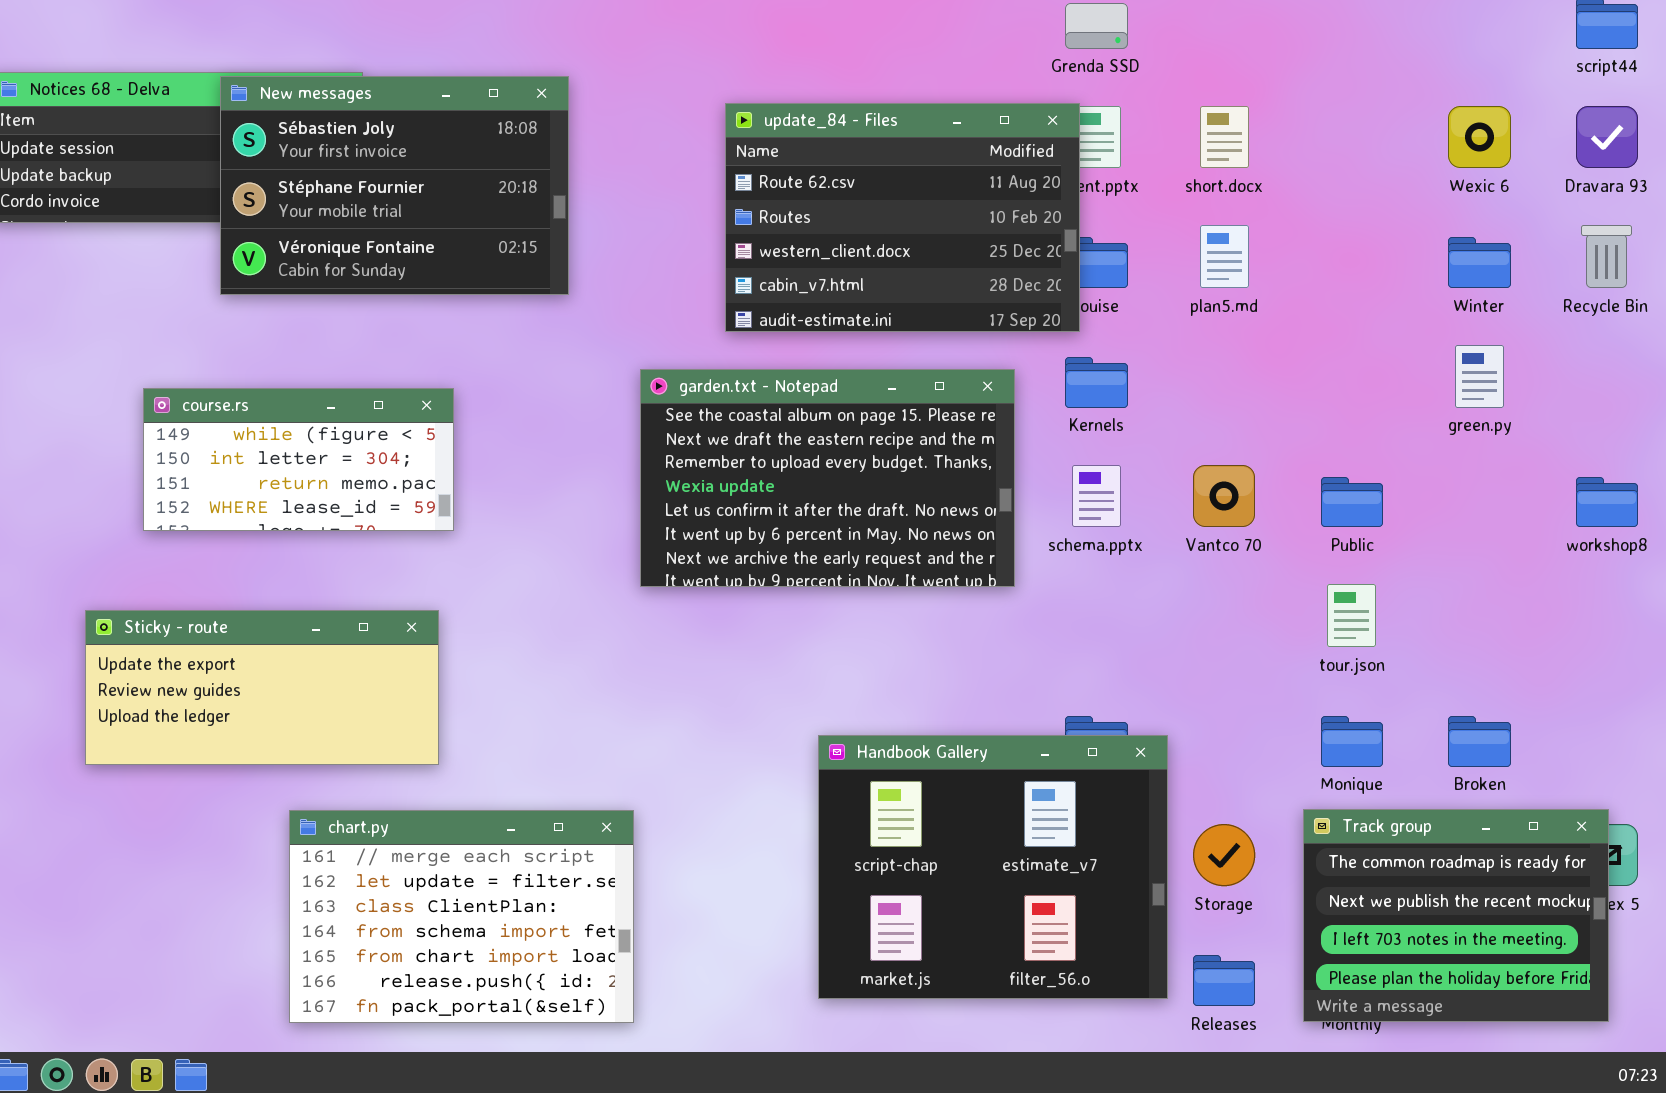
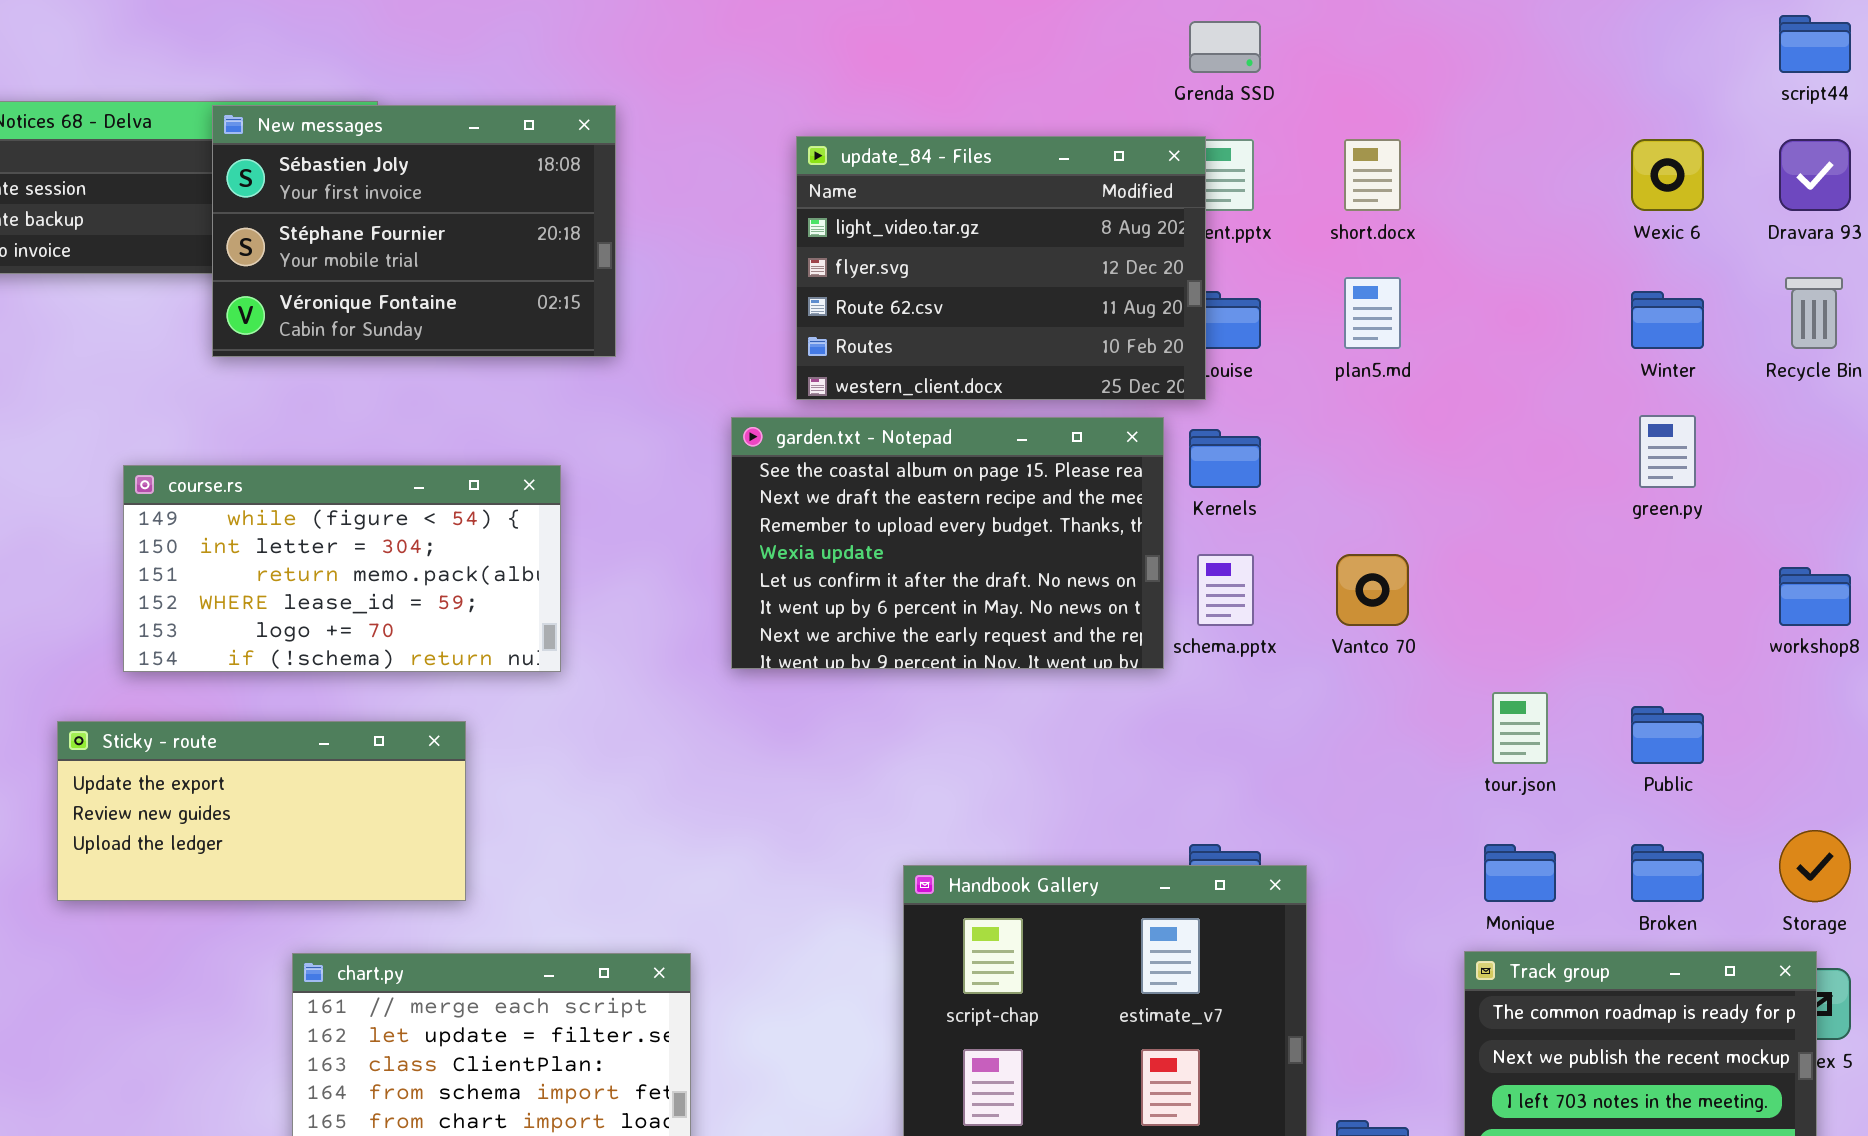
update_84 - Files: [725,103,1080,332] -> [796,136,1206,400], scrolled up 2 rows
garden.txt - Notepad: [640,369,1015,587] -> [731,417,1164,669], moved
course.rs: [143,388,454,531] -> [123,465,561,672], resized
Public: [1321,477,1383,527] -> [1631,706,1704,764], moved
Storage: [1193,824,1255,886] -> [1779,830,1851,902], moved

